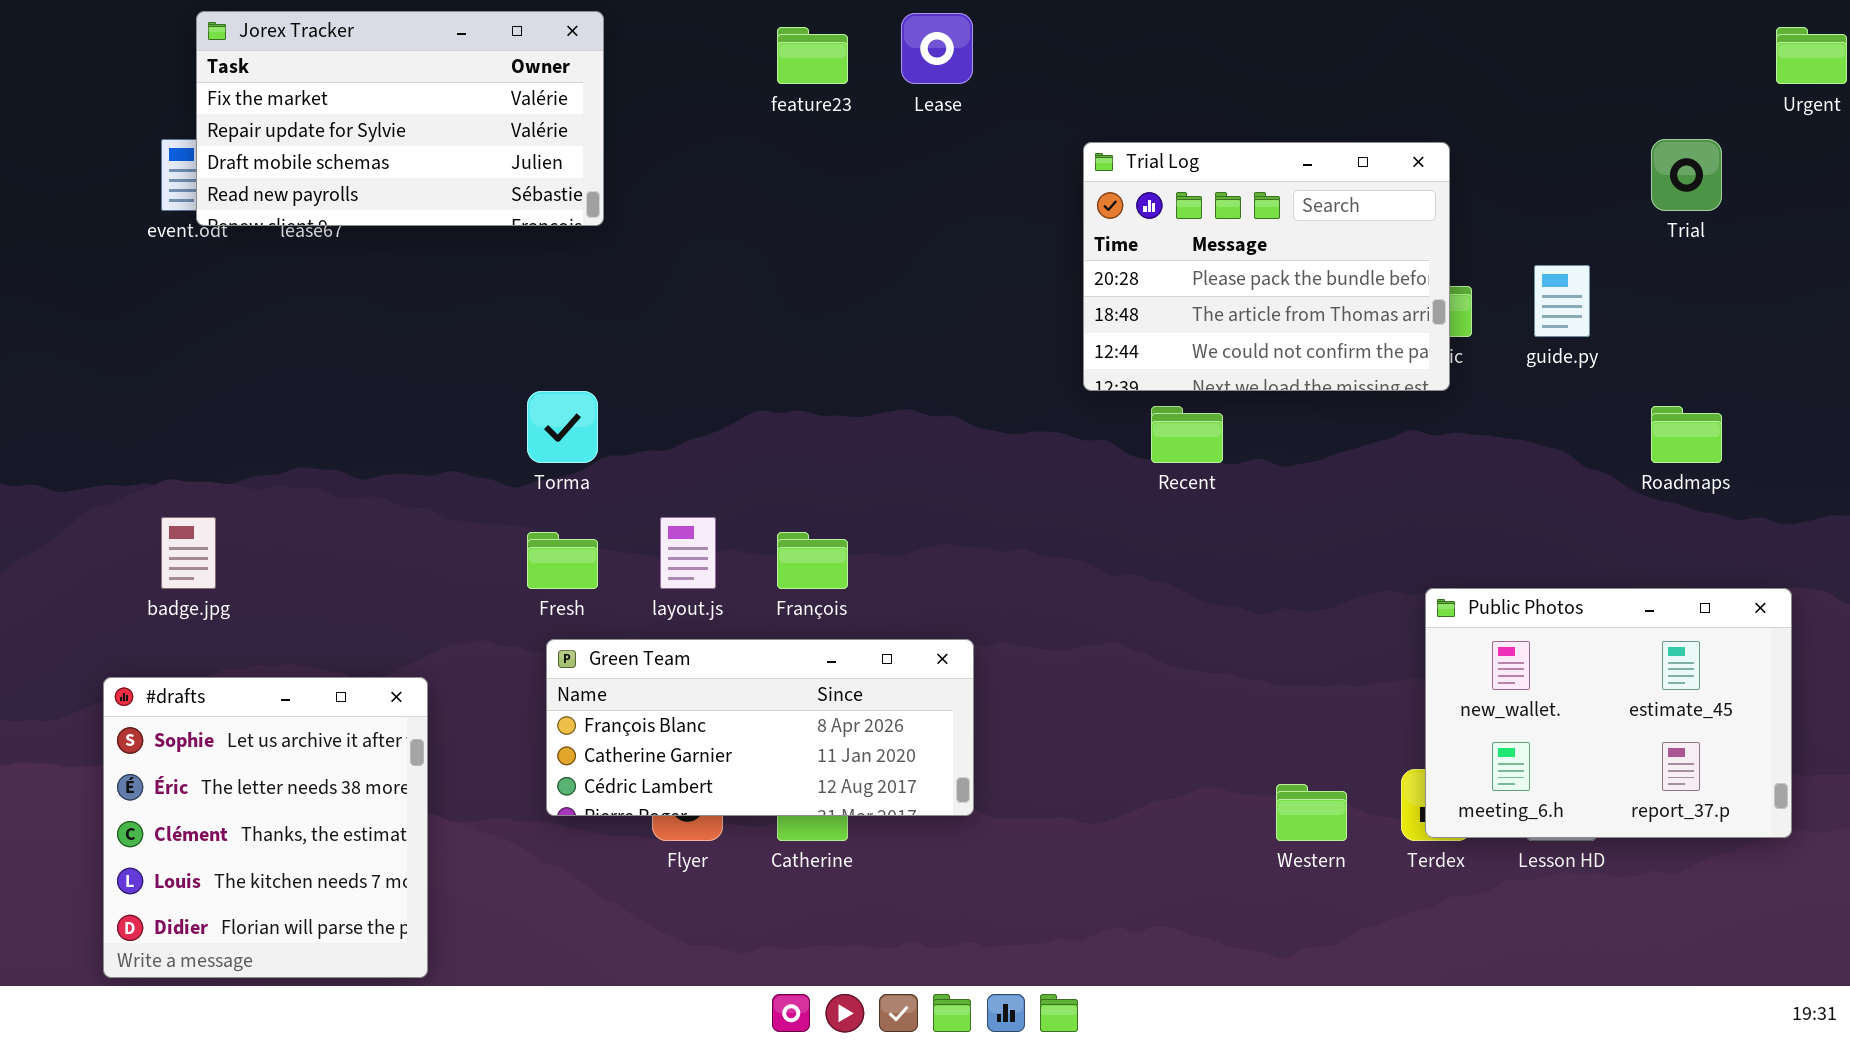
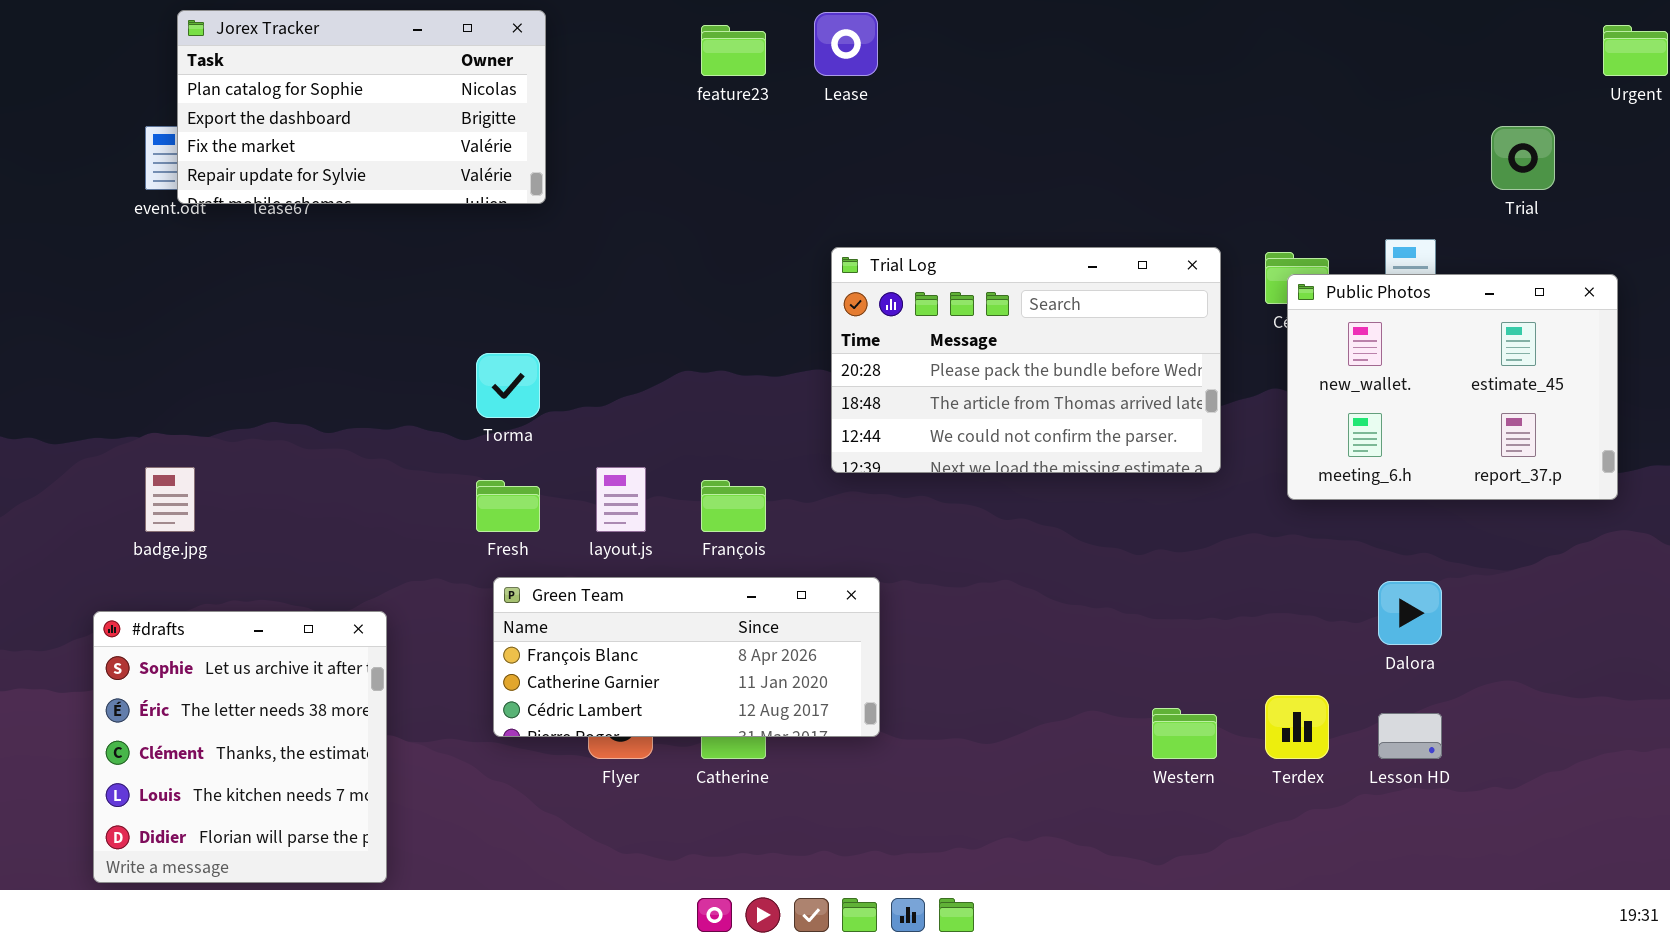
Jorex Tracker: [196,11,604,226] -> [177,10,546,204], scrolled up 2 rows
Trial Log: [1083,142,1450,391] -> [831,247,1221,473], moved, resized
Public Photos: [1425,588,1792,838] -> [1287,274,1618,500], moved

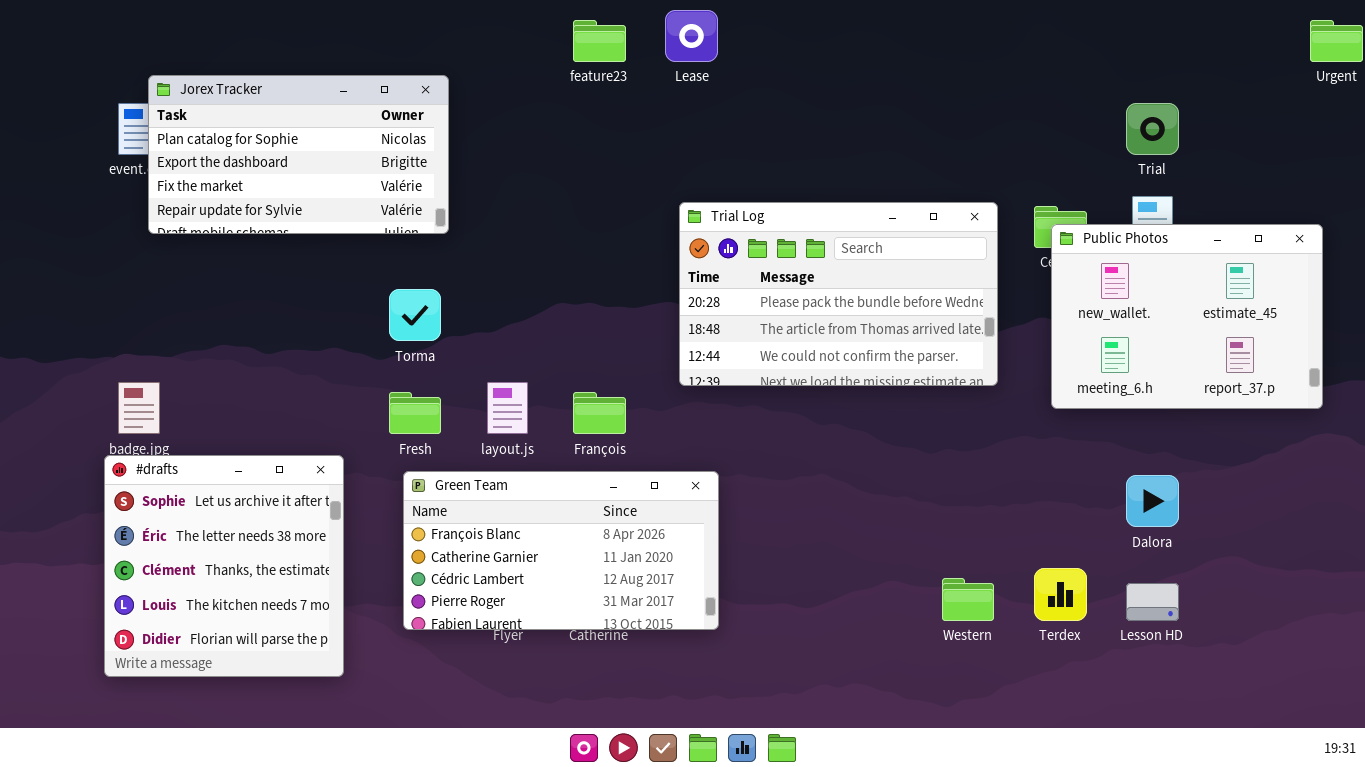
Jorex Tracker: [177,10,546,204] -> [148,75,449,234], moved
Trial: [1491,126,1555,190] -> [1126,103,1179,155], moved
Green Team: [493,577,880,737] -> [403,471,719,630], resized
#drafts: [93,611,387,883] -> [104,455,344,677], moved

